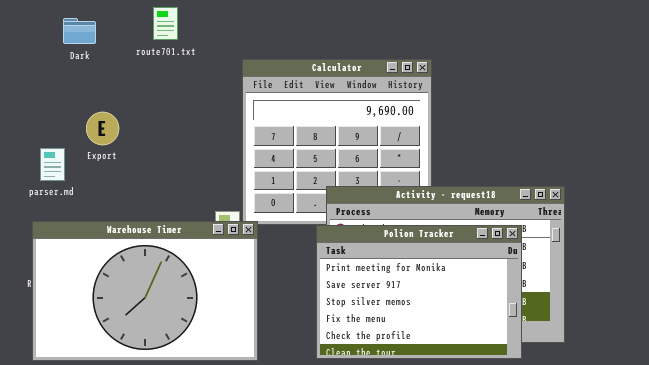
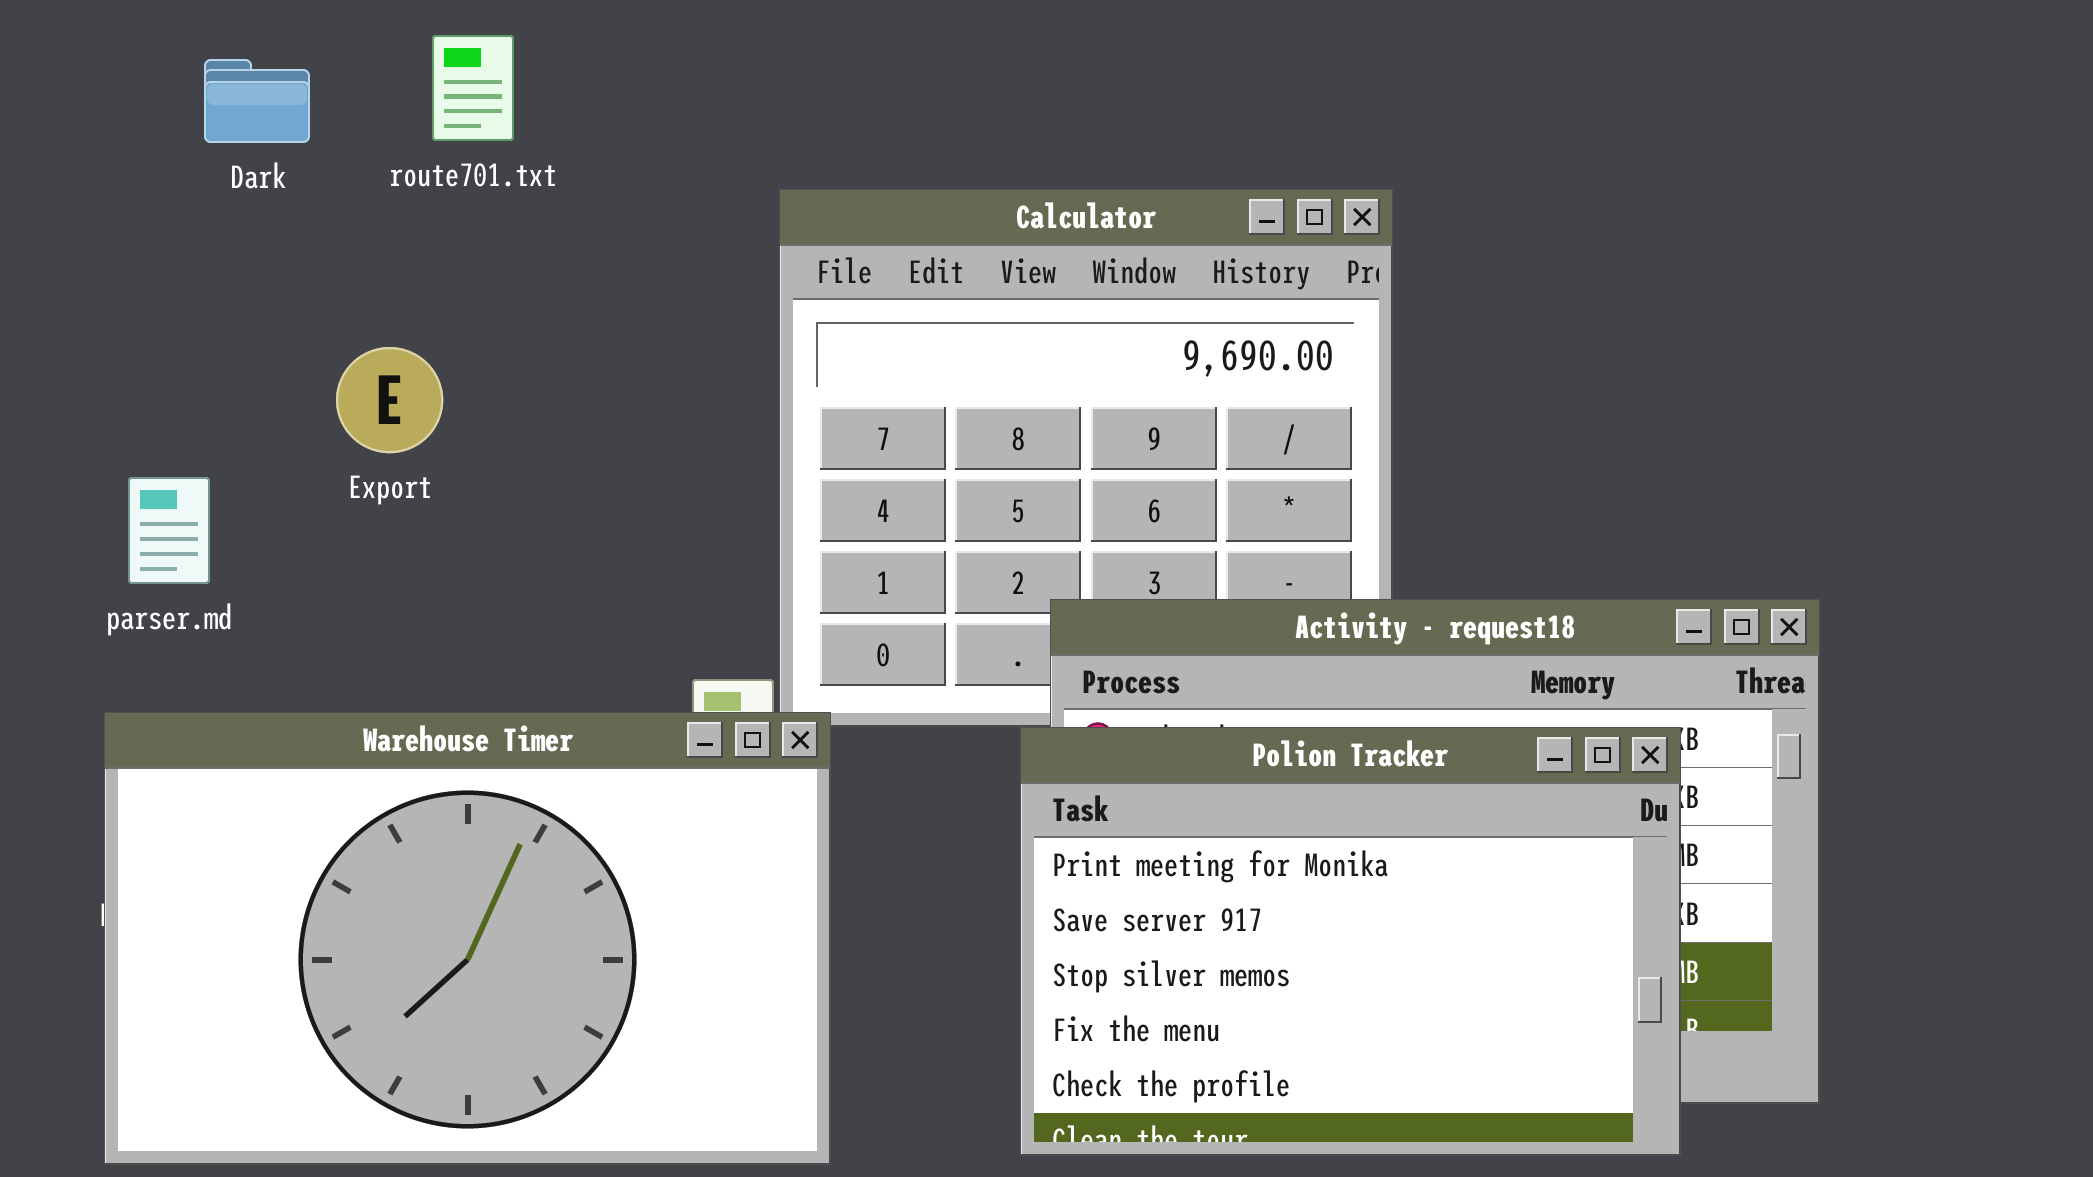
route701.txt: [153,7,178,40] -> [432,35,514,141], moved
Export: [86,112,119,145] -> [336,347,443,453], moved

